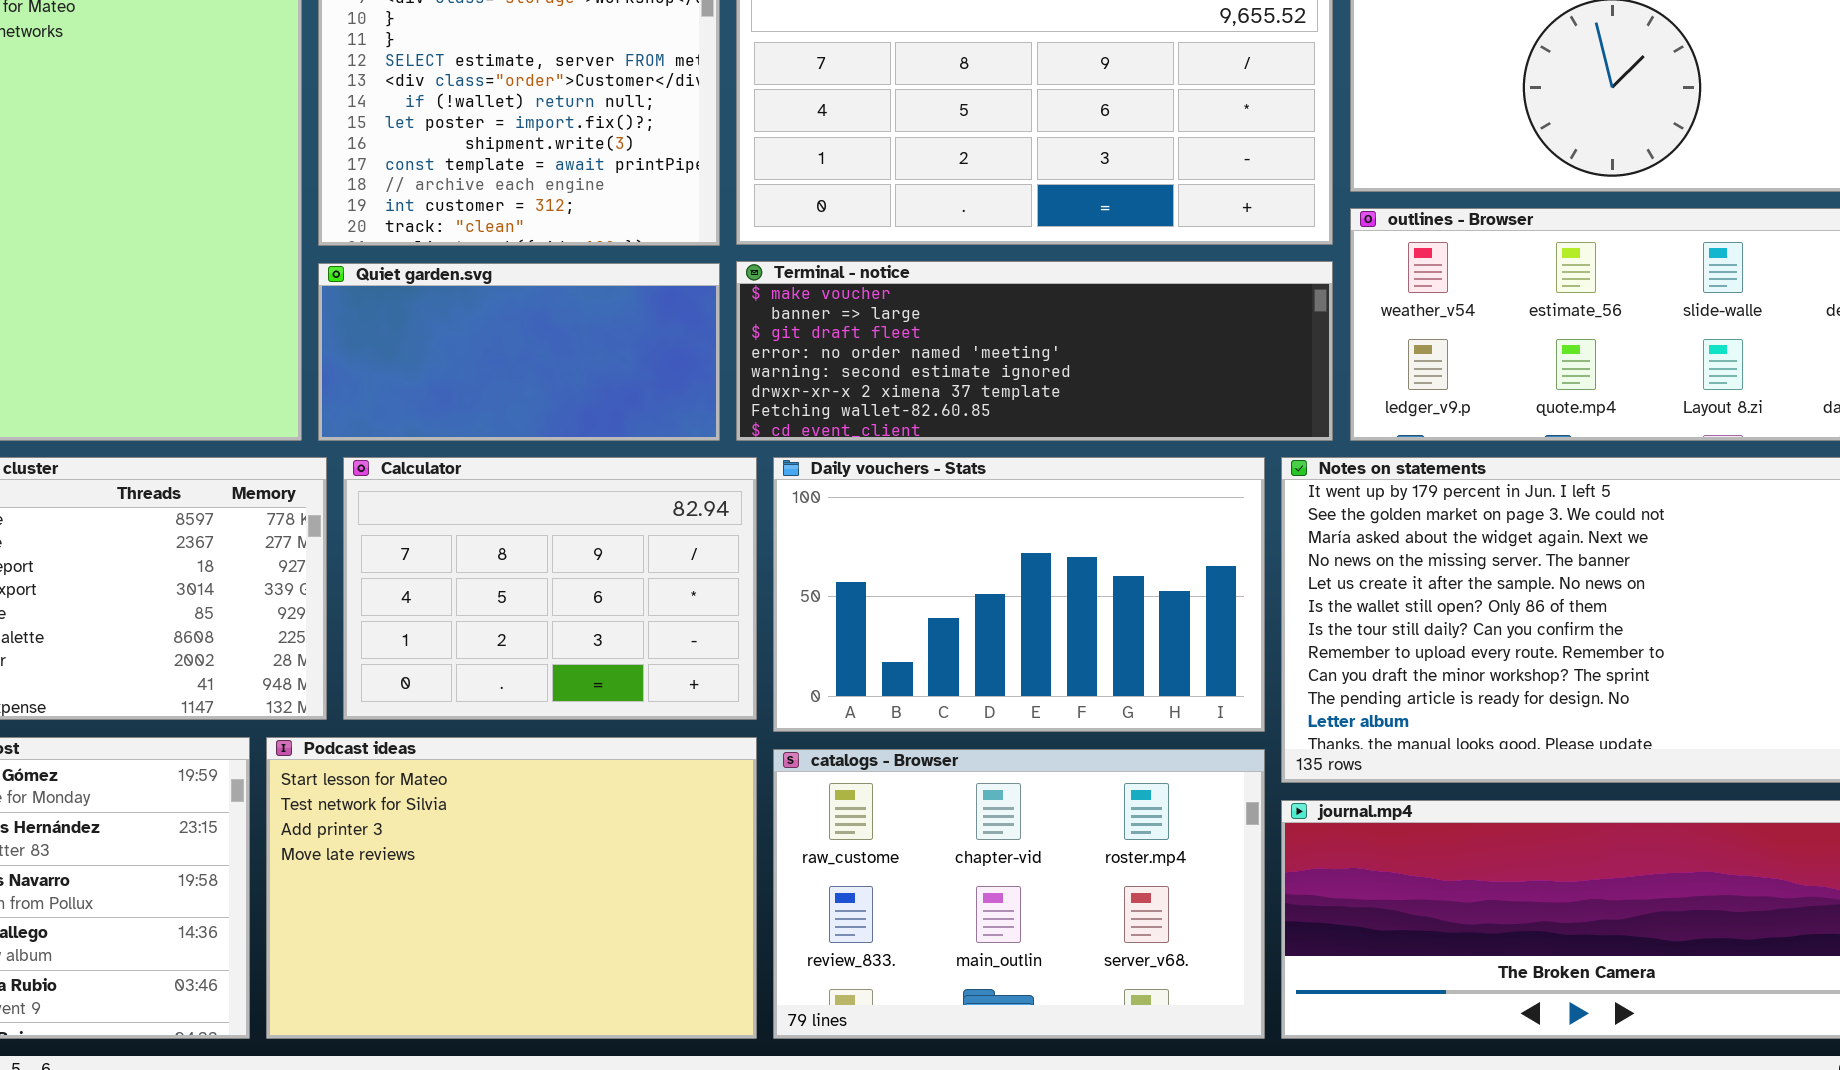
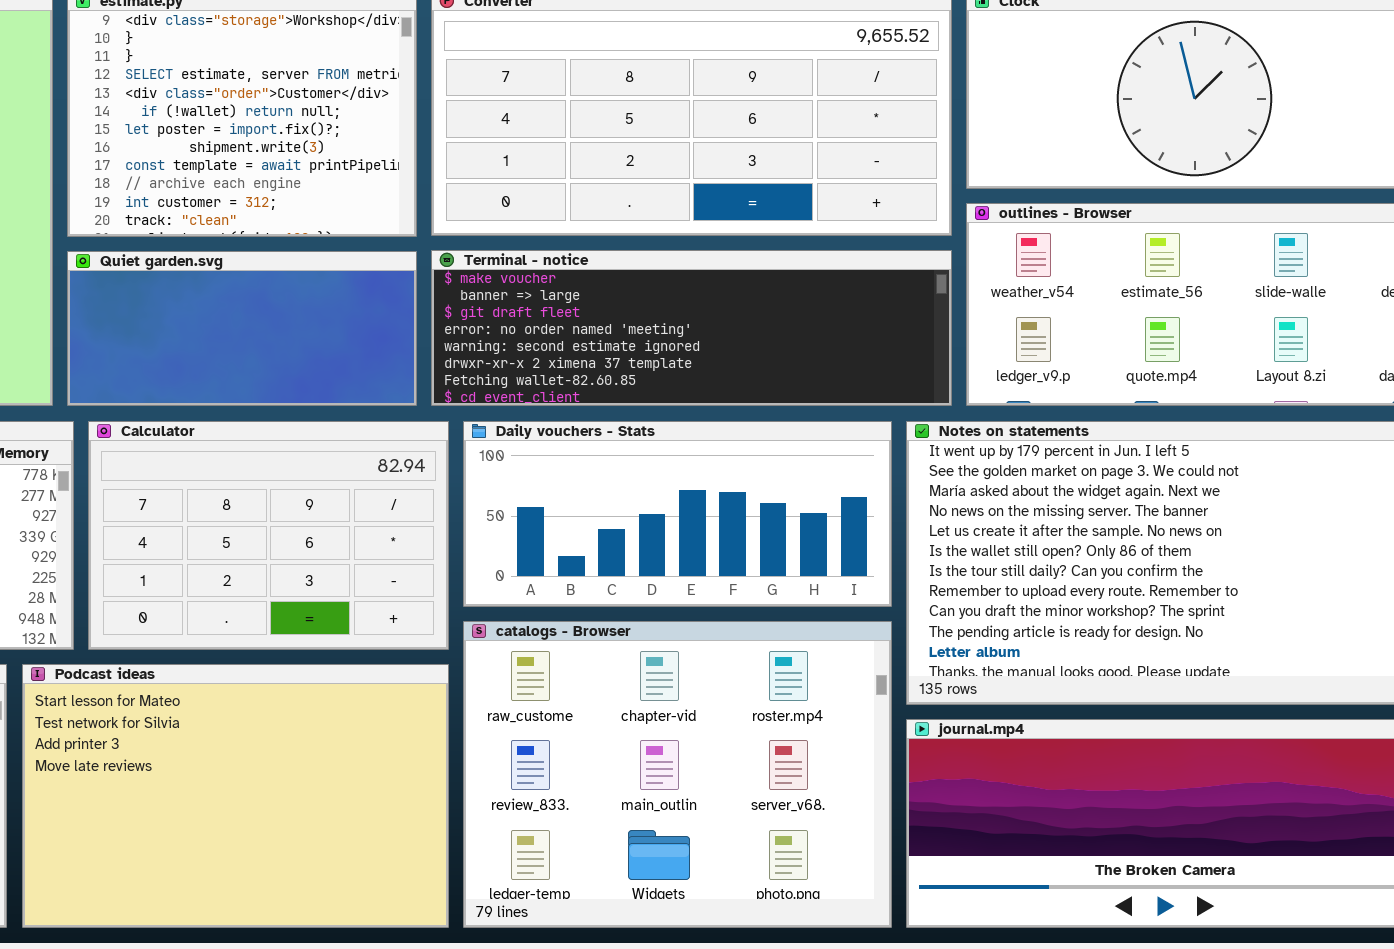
Daily vouchers - Stats: [773,457,1265,732] -> [463,421,892,607], resized
catalogs - Browser: [773,749,1265,1039] -> [463,621,892,928], resized

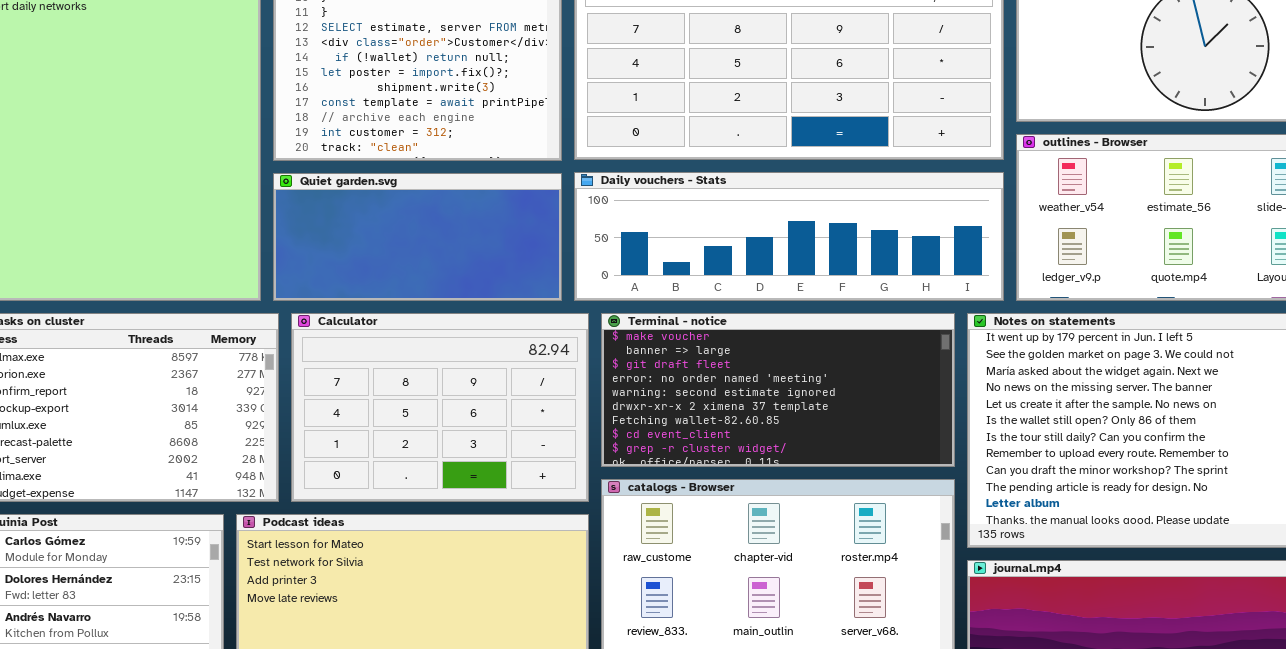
Terminal - notice: [431,250,952,406] -> [601,313,955,467], moved, resized
Daily vouchers - Stats: [463,421,892,607] -> [574,172,1004,301], moved, resized

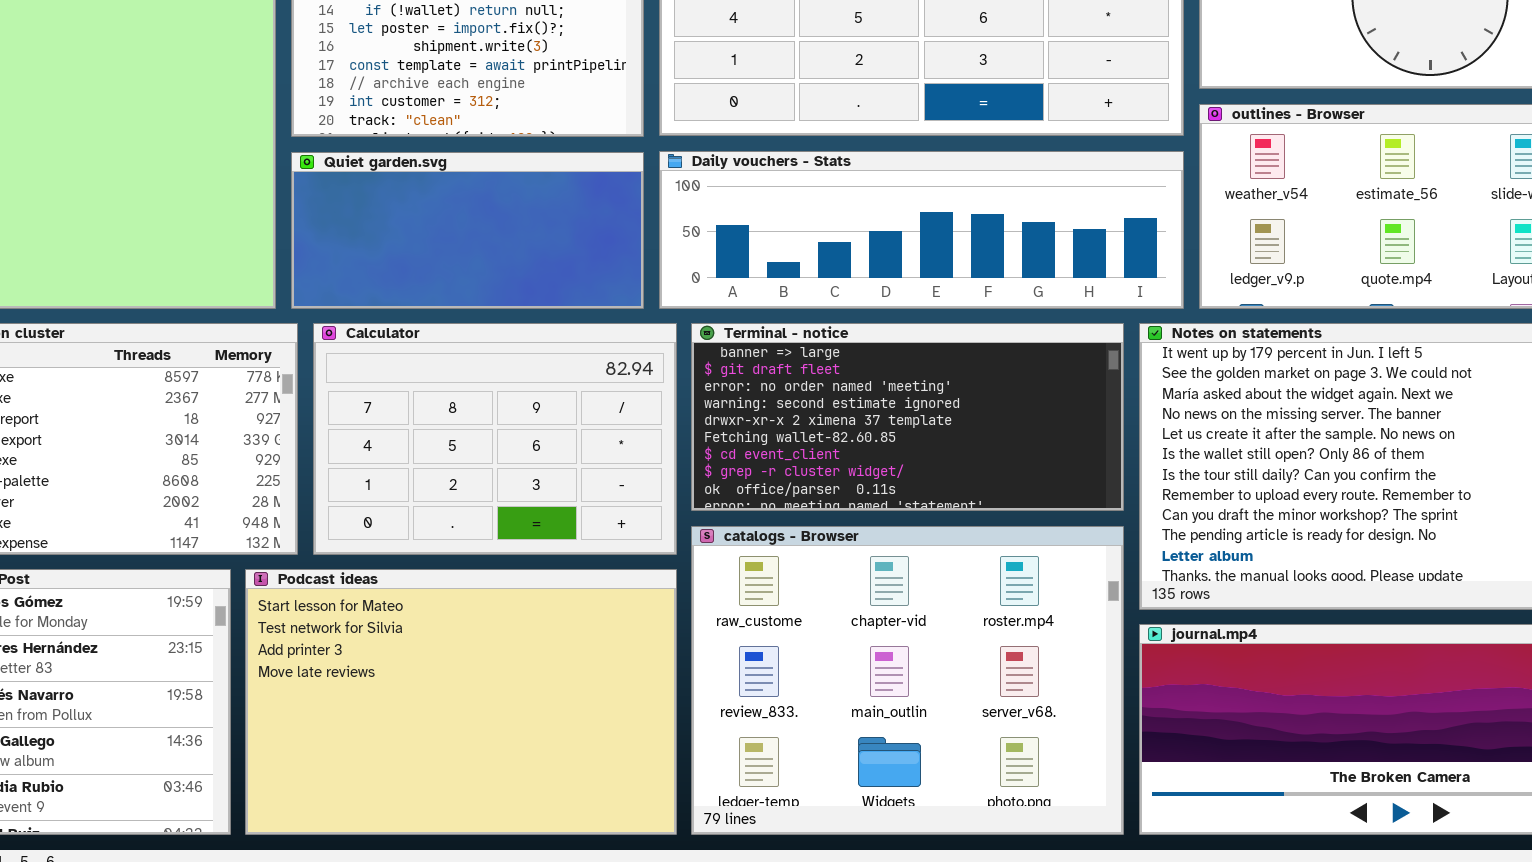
Terminal - notice: [601,313,955,467] -> [691,323,1124,511], scrolled down 1 row

